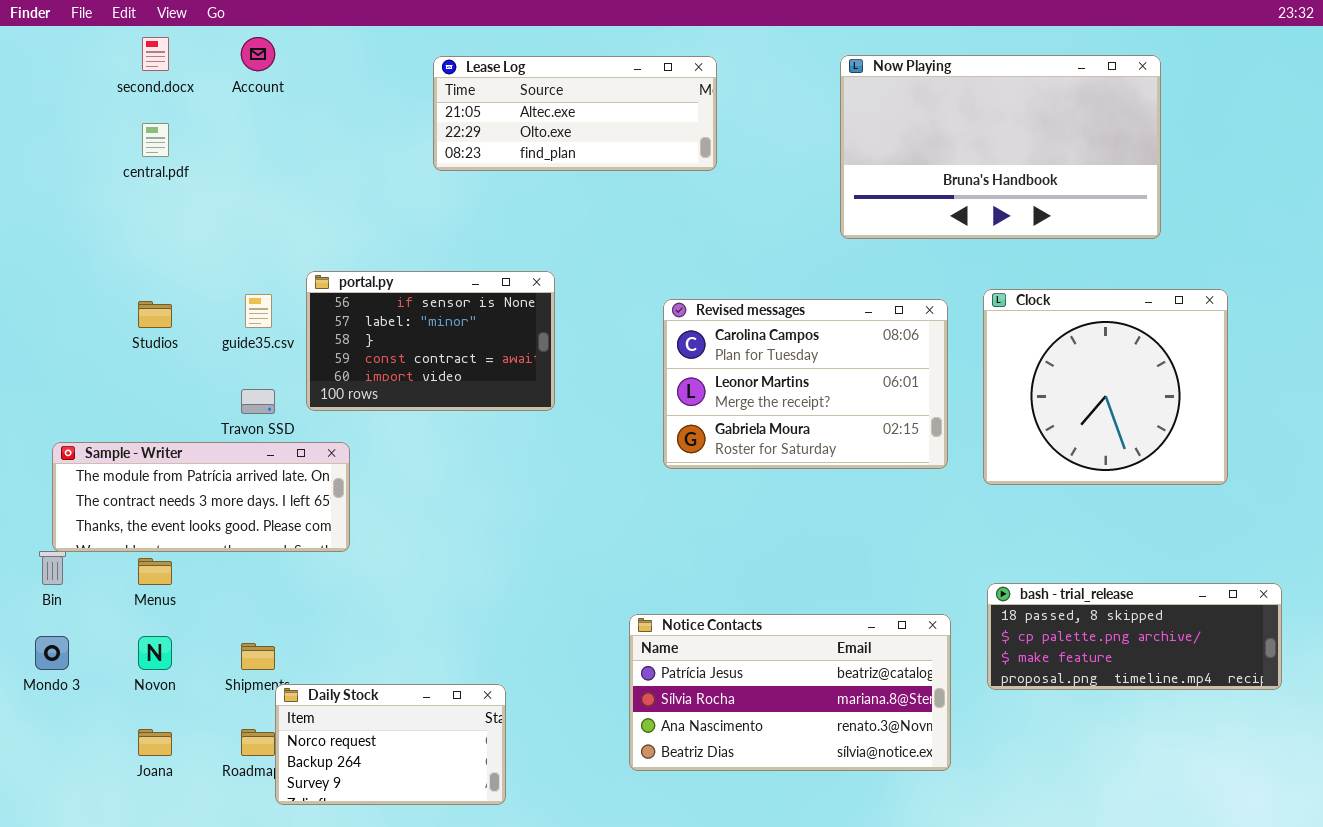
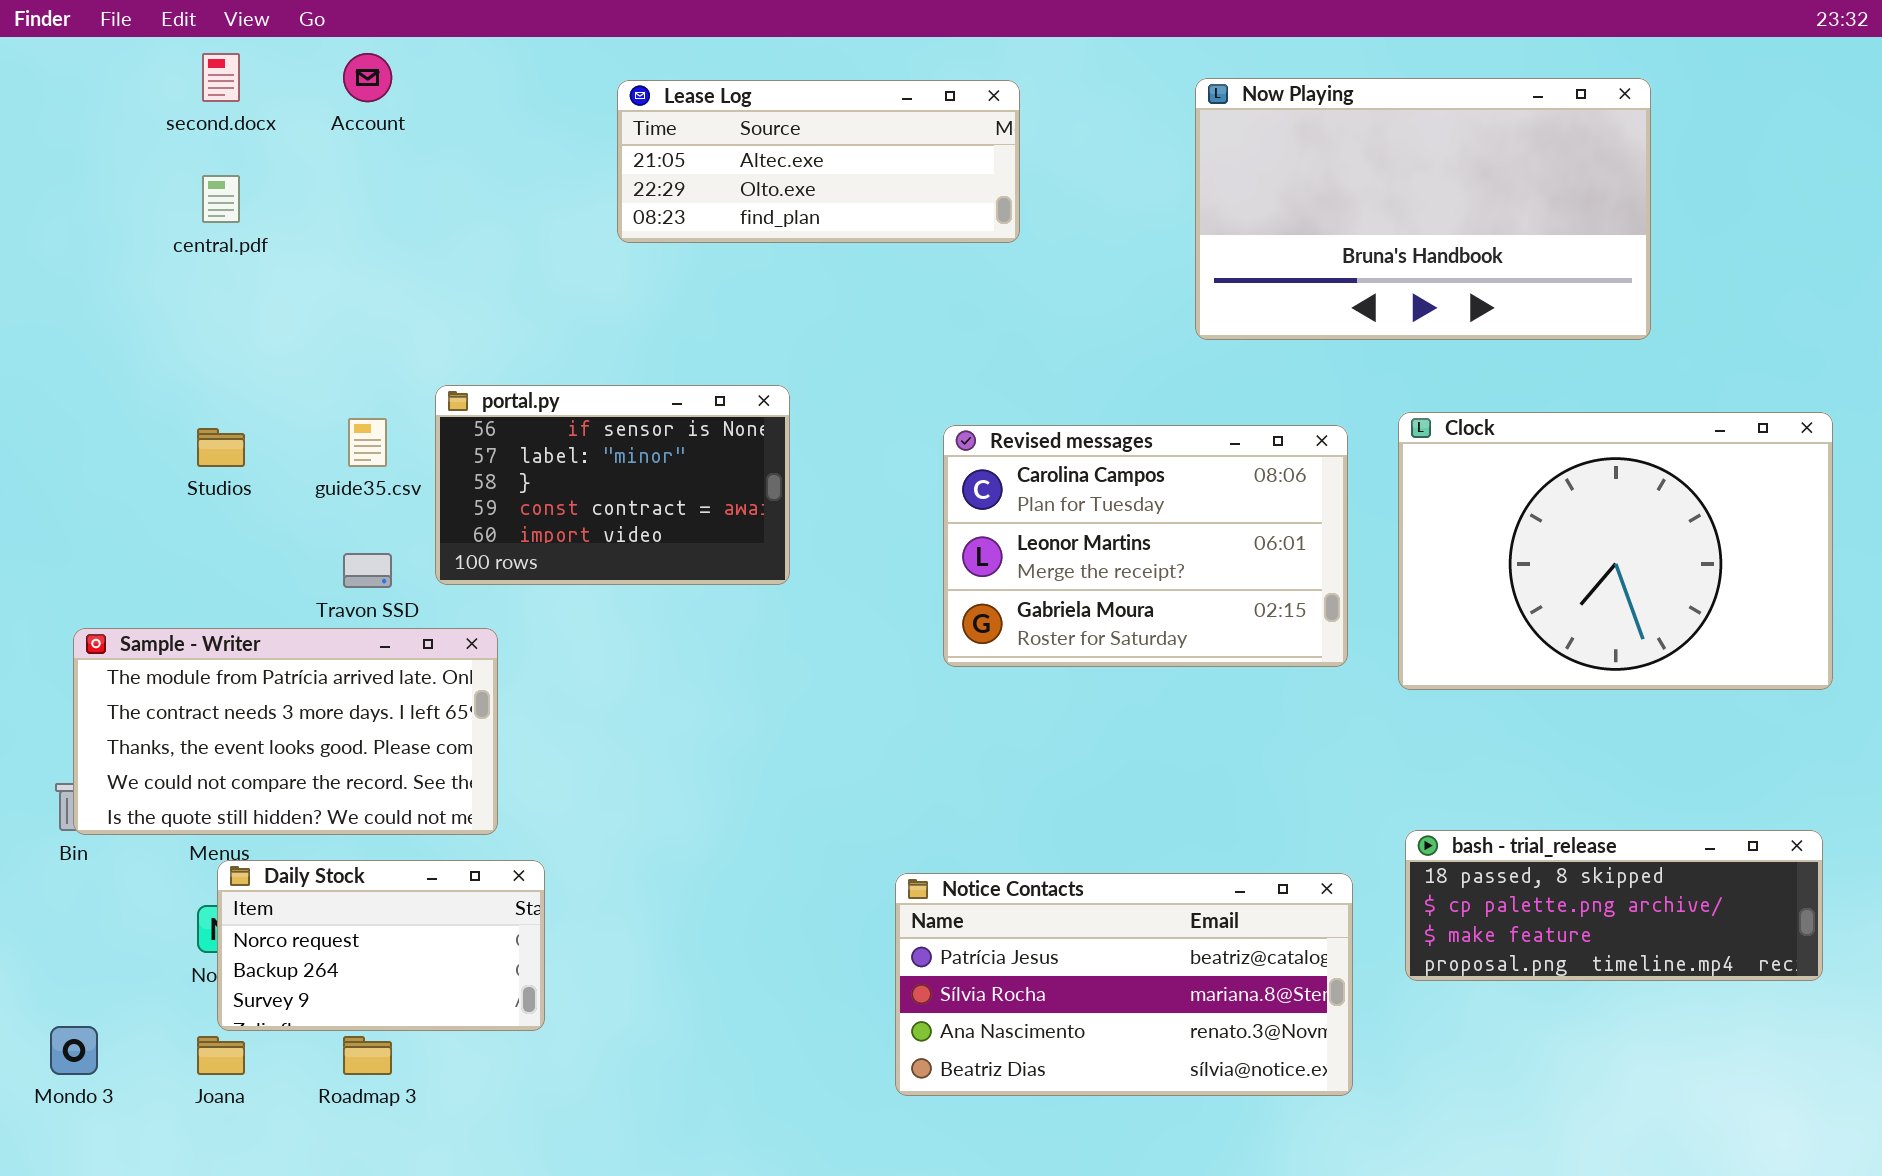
Clock: [983,289,1228,485] -> [1398,412,1833,690], resized
Sample - Writer: [52,442,350,552] -> [73,628,498,835], resized
Mondo 3: [35,636,69,670] -> [50,1026,98,1075], moved
Daily Stock: [275,684,506,805] -> [217,860,545,1031], moved

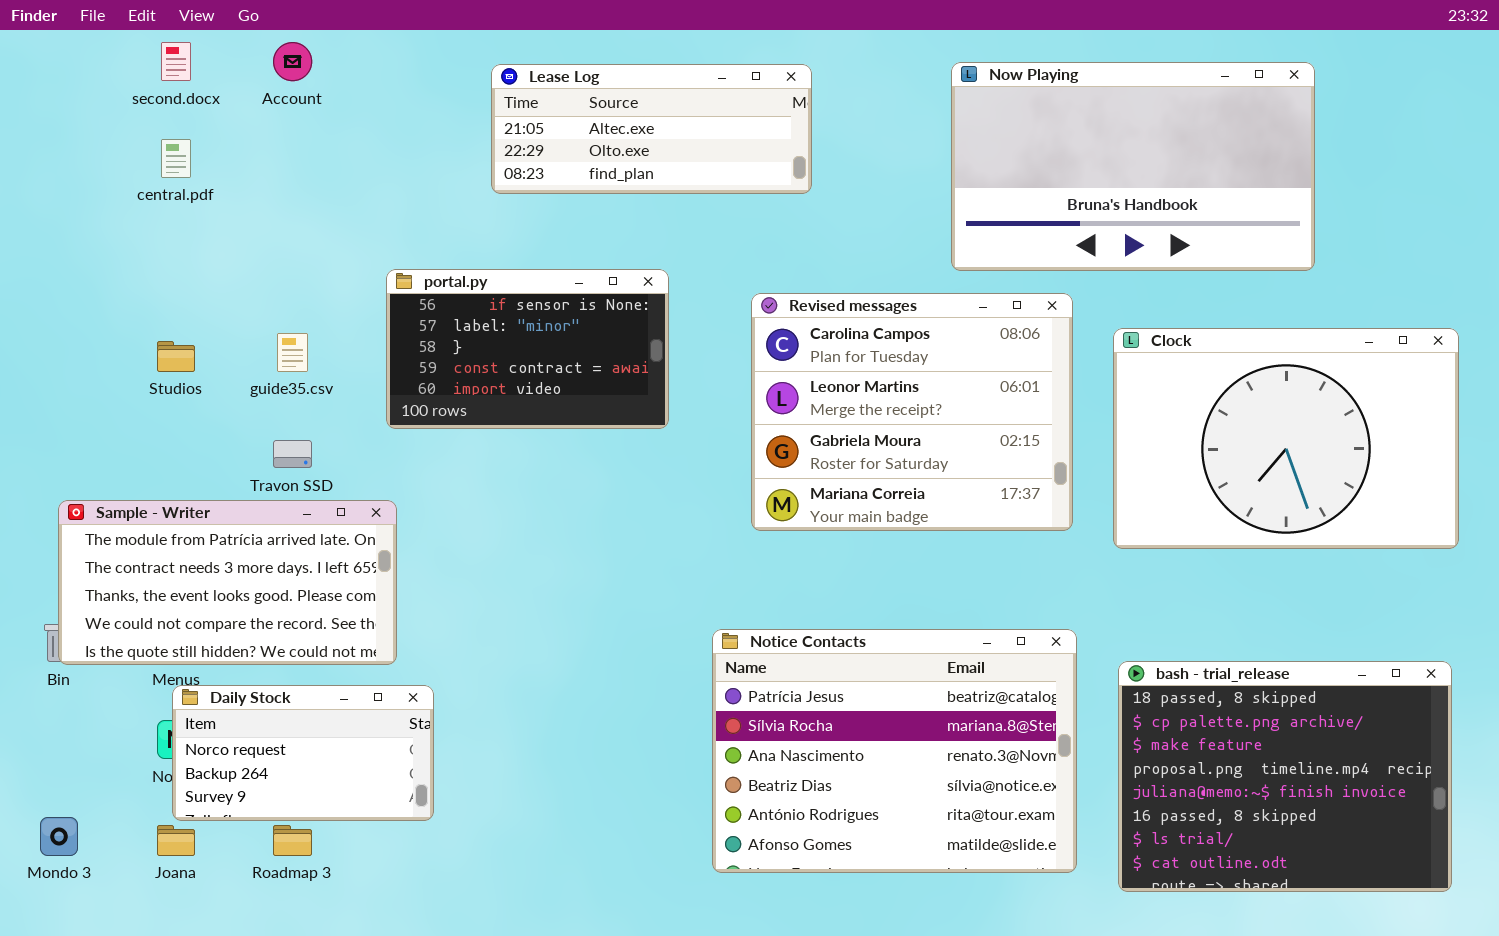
portal.py: [435,385,790,585] -> [386,269,669,429], moved
Revised messages: [943,425,1348,667] -> [751,293,1073,531], resized
bash - trial_release: [1405,830,1823,981] -> [1118,661,1452,892], resized
Notice Contacts: [895,873,1353,1096] -> [712,629,1077,873], resized

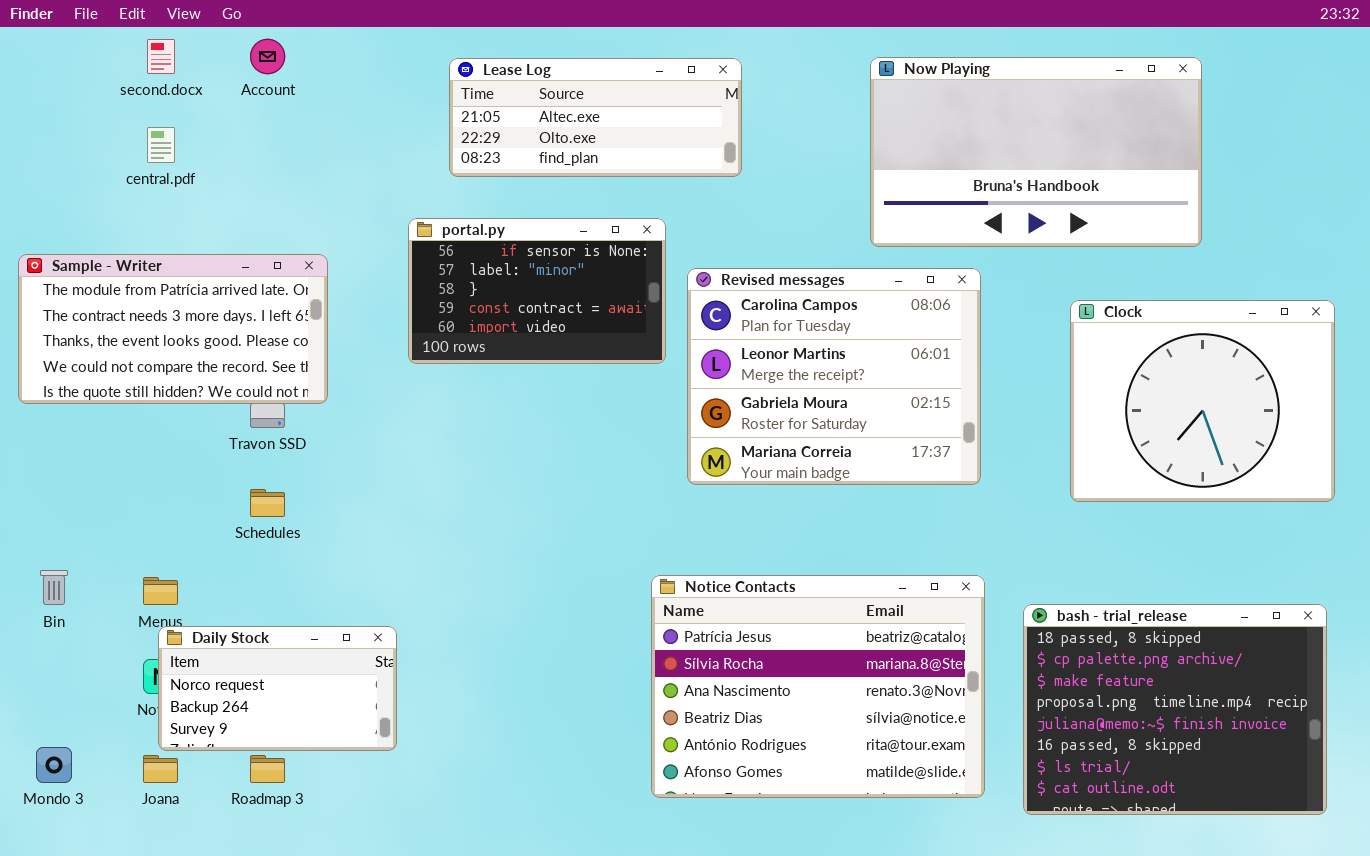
portal.py: [386,269,669,429] -> [408,218,666,364], moved
Clock: [1113,328,1459,549] -> [1070,300,1335,502], resized
Sample - Writer: [58,500,397,665] -> [18,254,328,404], moved

